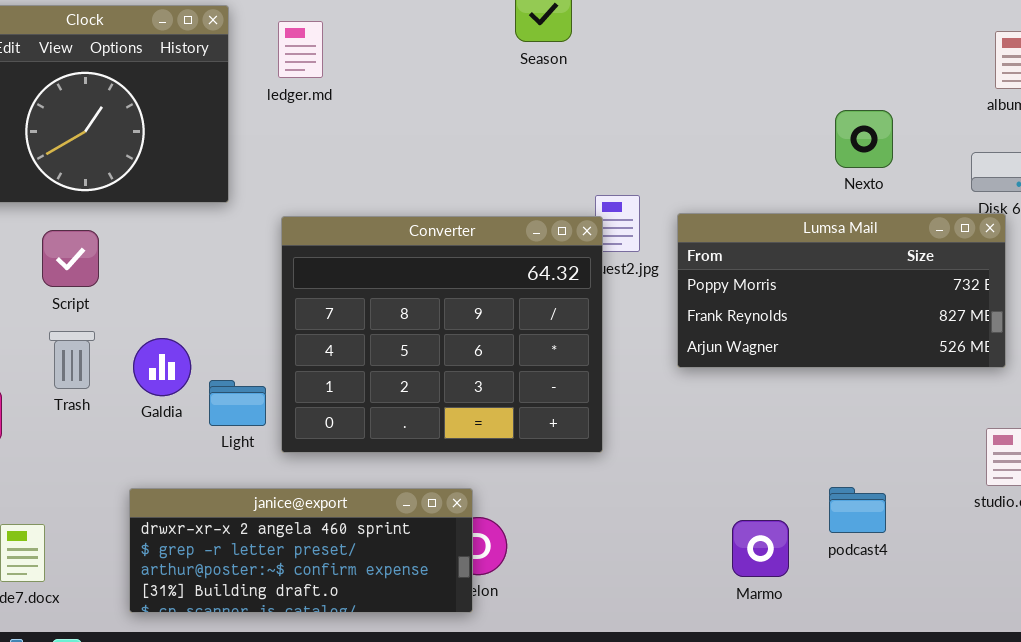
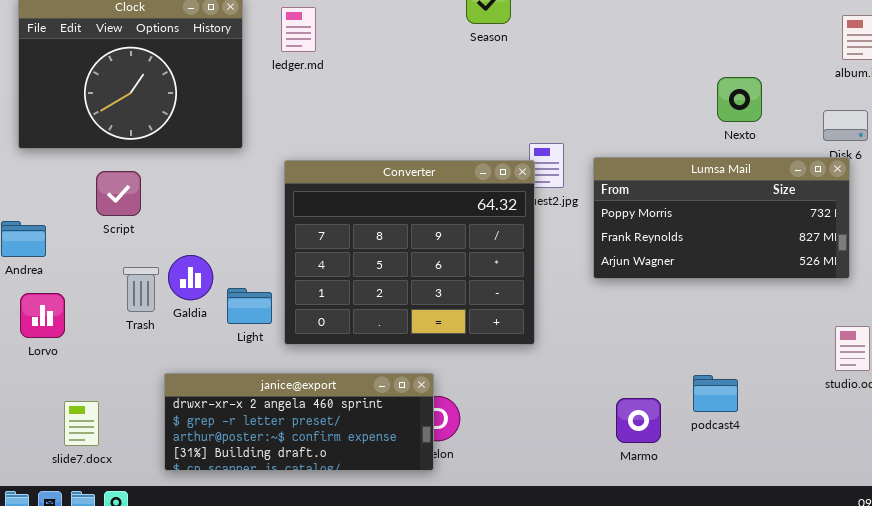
Trash: [49,331,95,389] -> [123,267,159,312], moved
podcast4: [829,487,886,533] -> [693,375,738,412], moved
Marmo: [732,520,789,577] -> [616,398,661,443], moved

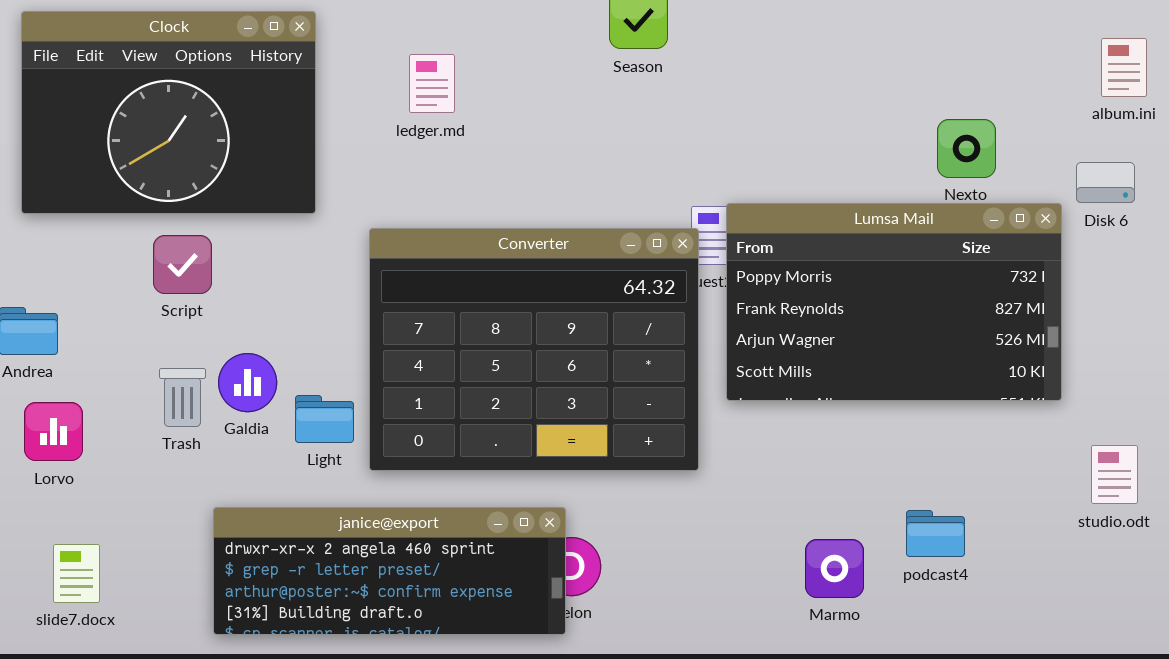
ledger.md: [281,7,316,52] -> [409,54,455,113], moved
Lumsa Mail: [593,157,850,279] -> [726,203,1062,401], moved, resized
Script: [96,171,141,216] -> [153,235,212,294], moved
slide7.docx: [64,401,99,446] -> [53,544,100,603], moved

